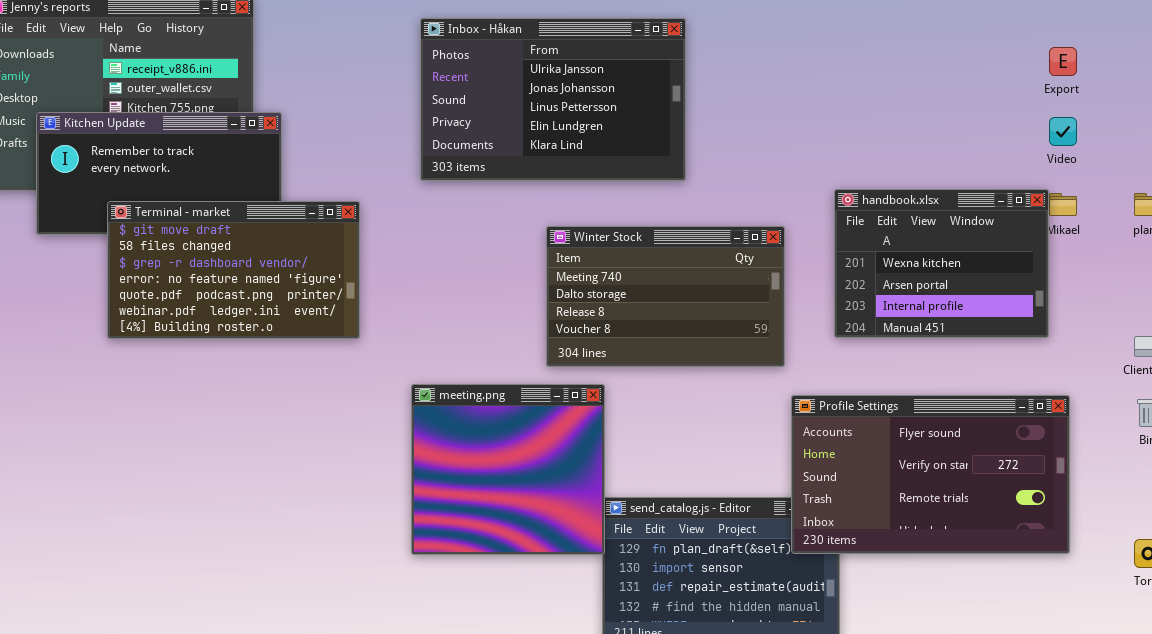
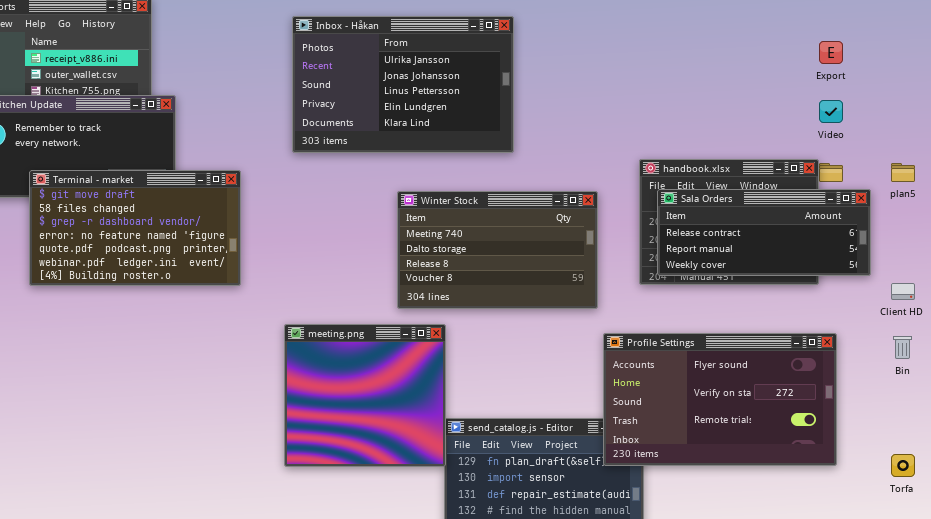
Sala Orders: none -> [657,189,871,276], opened

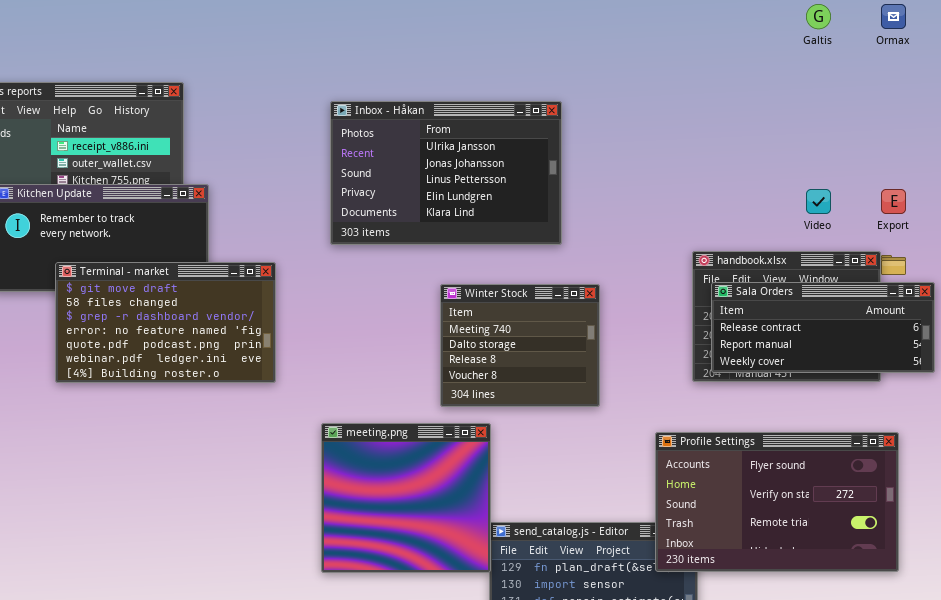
Export: [819,41,843,64] -> [881,189,906,214], moved
Video: [819,100,843,123] -> [806,189,831,214], moved
Winter Stock: [397,191,598,309] -> [440,284,600,407], resized

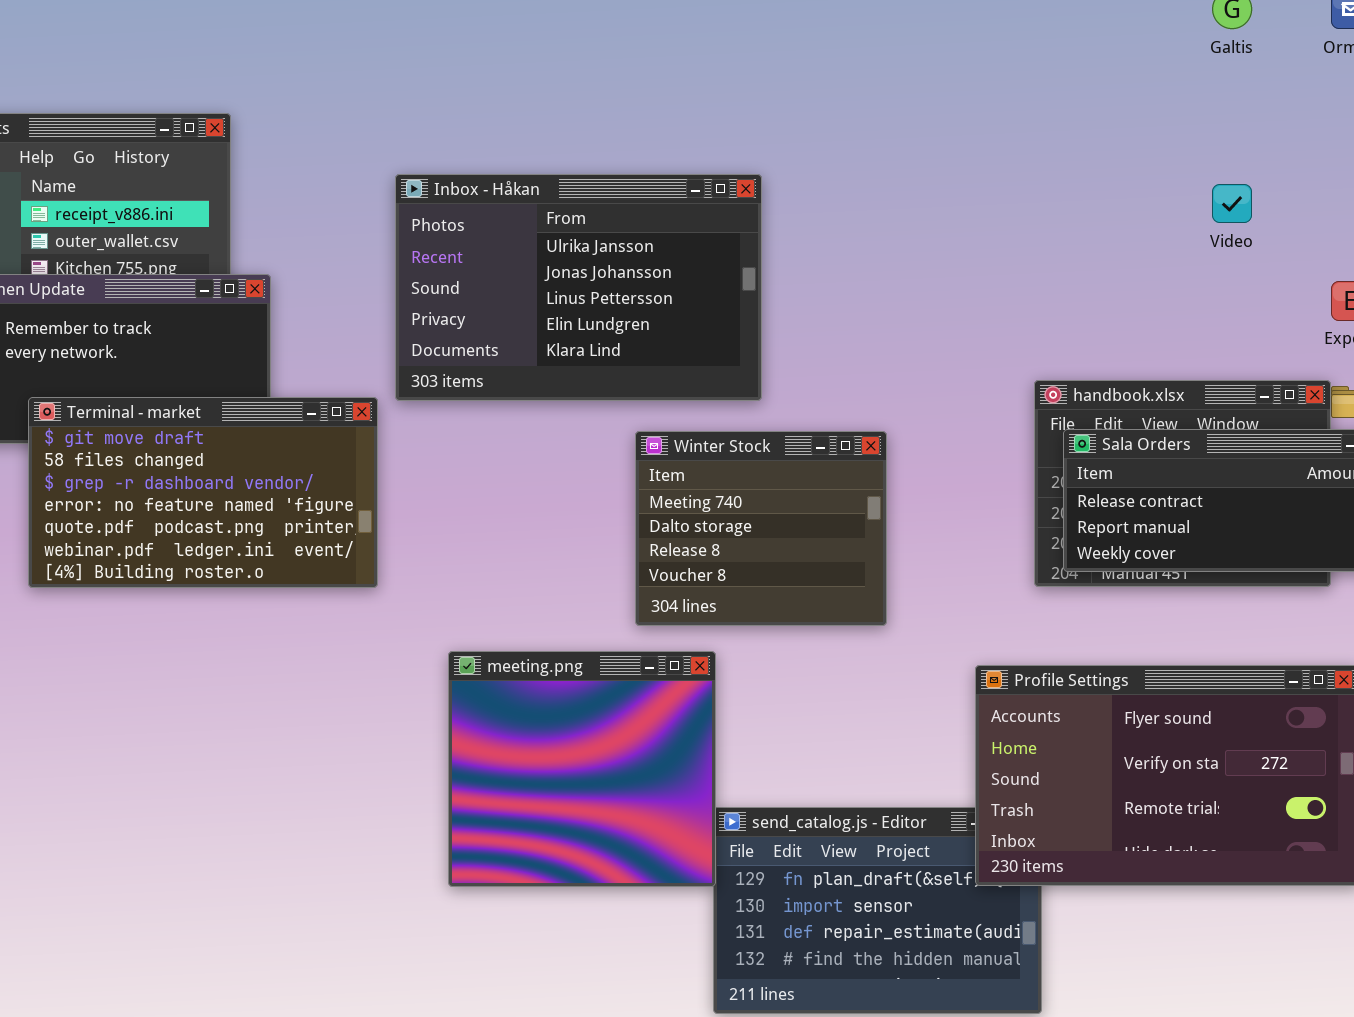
Inbox - Håkan: [330,101,562,245] -> [395,174,762,401], moved
Video: [806,189,831,214] -> [1212,184,1252,223], moved

